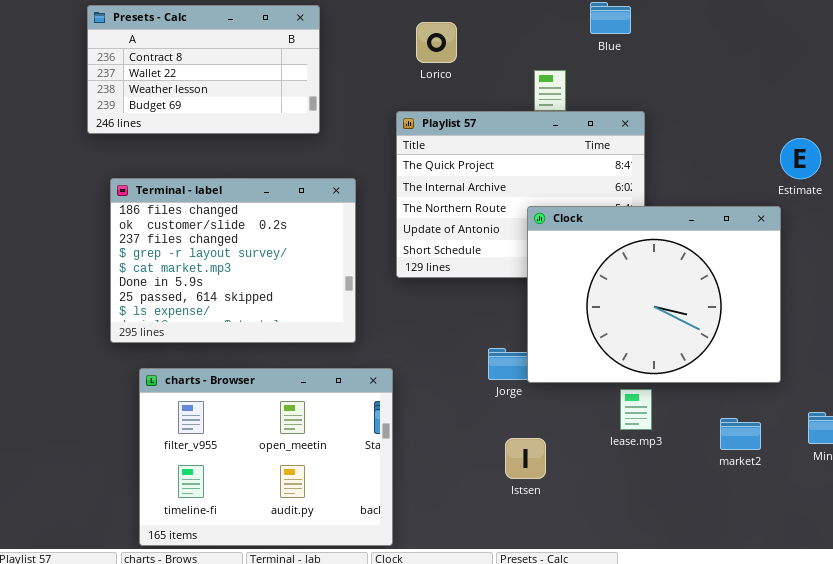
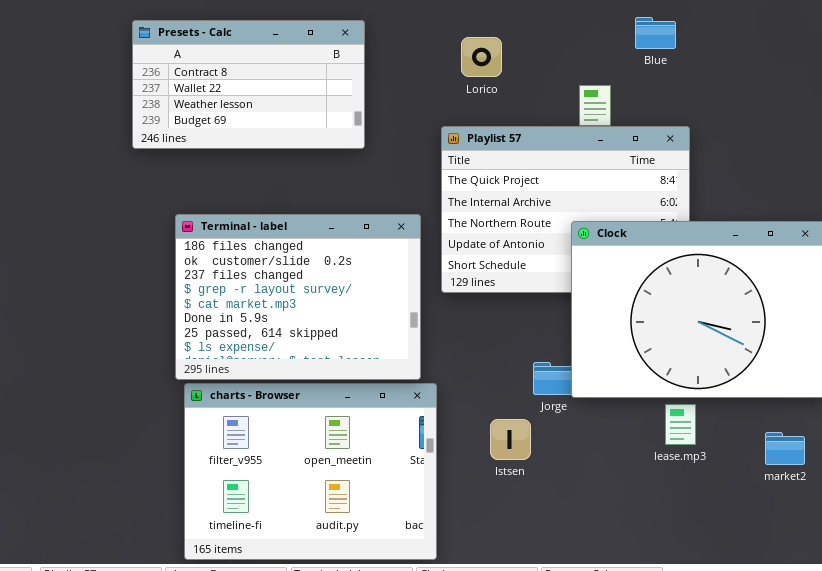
Terminal - label: [110,178,356,343] -> [175,214,421,380], moved
Istsen: [505,438,546,479] -> [490,419,531,460], moved

